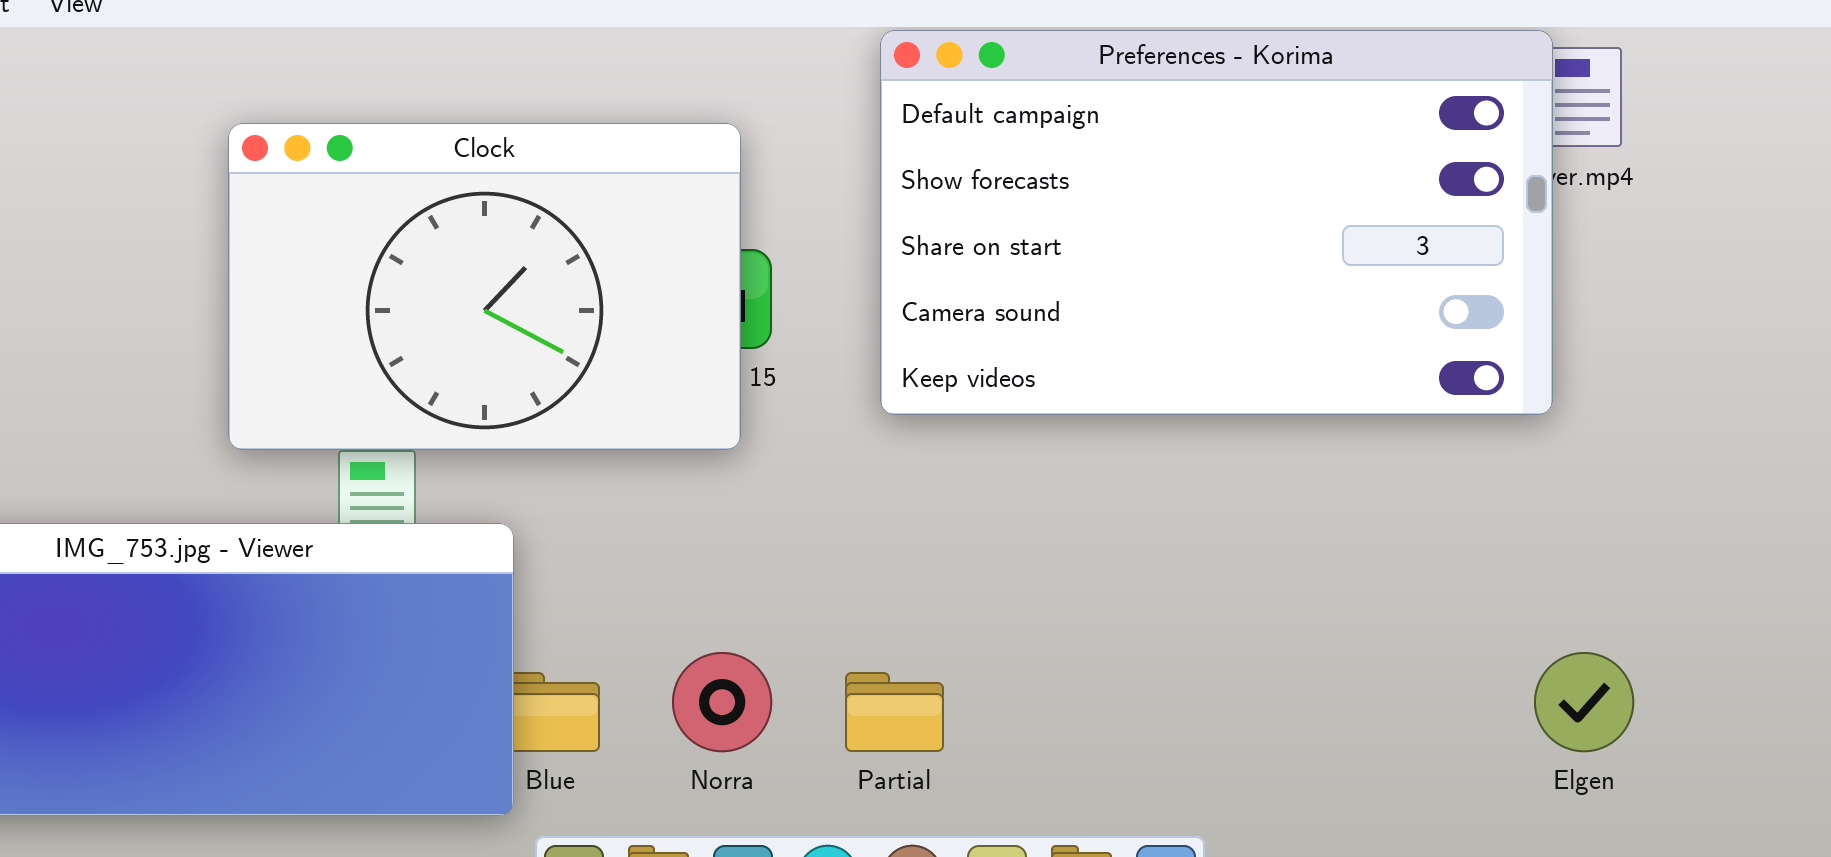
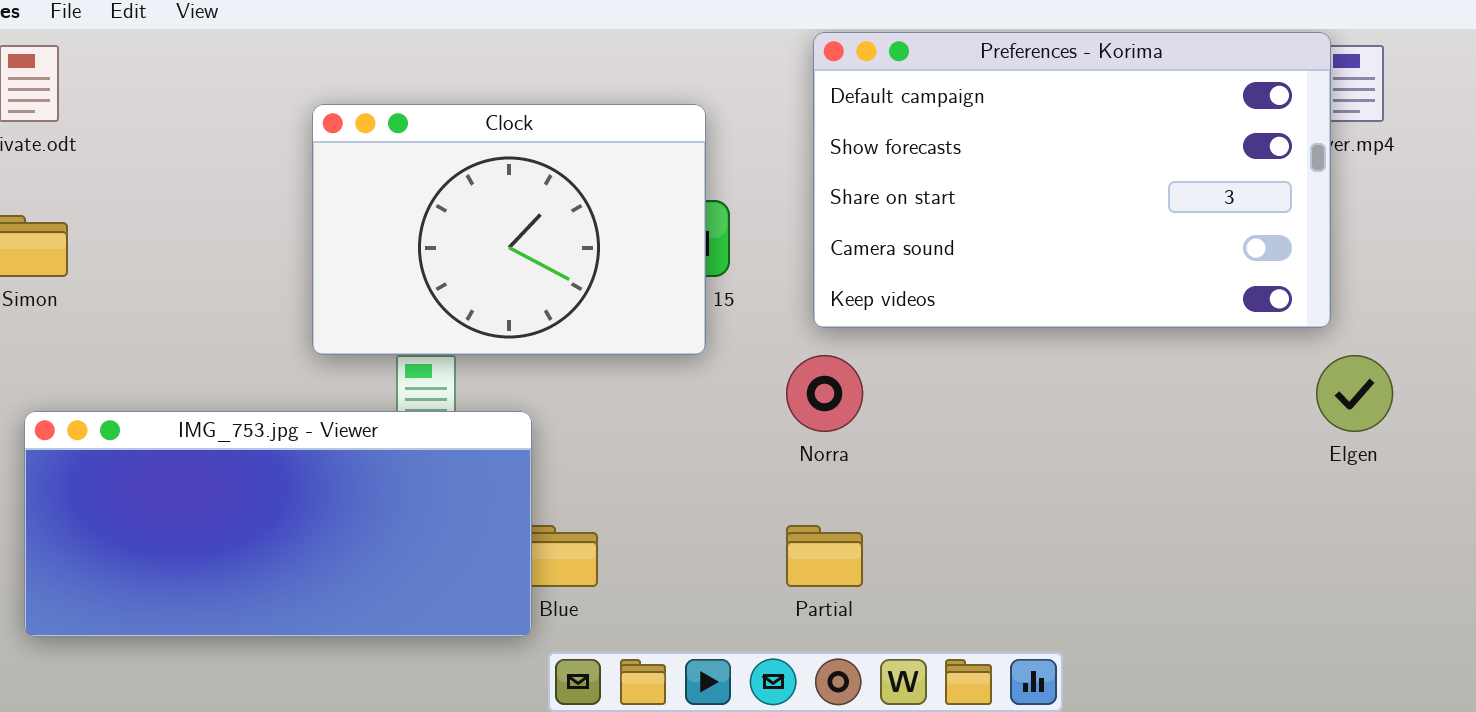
Norra: [672,652,772,752] -> [786,355,863,432], moved
Elgen: [1534,652,1634,752] -> [1316,355,1393,432], moved

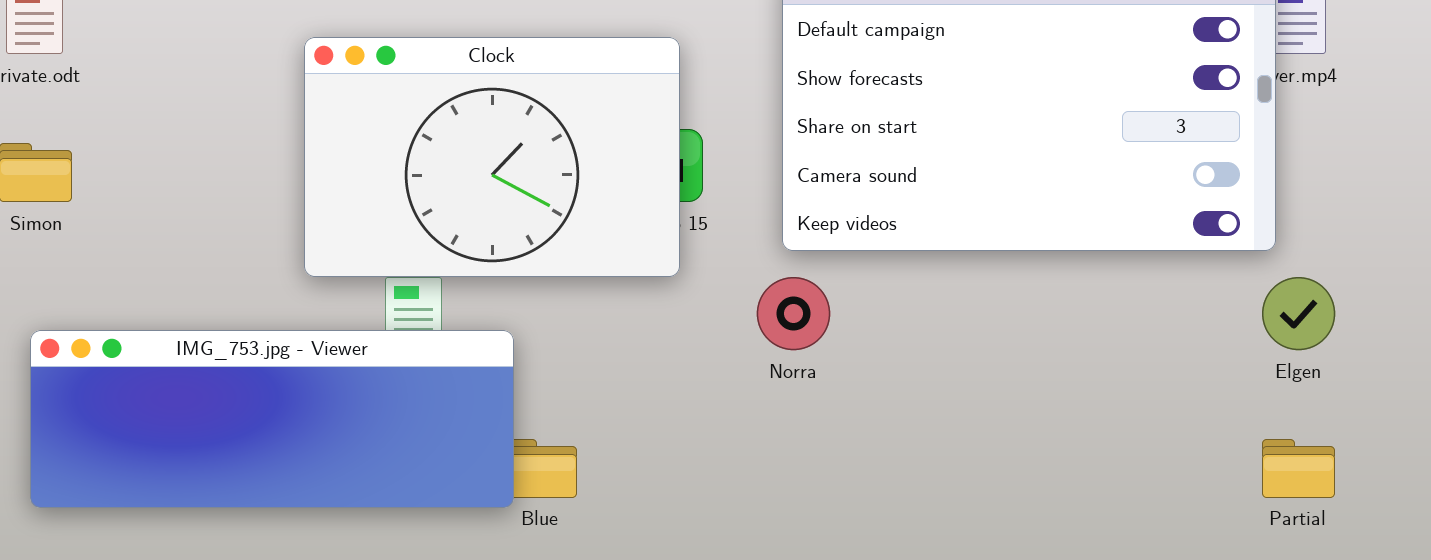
IMG_753.jpg - Viewer: [24,411,532,637] -> [30,330,514,508], resized
Partial: [786,525,863,587] -> [1262,439,1335,498], moved

